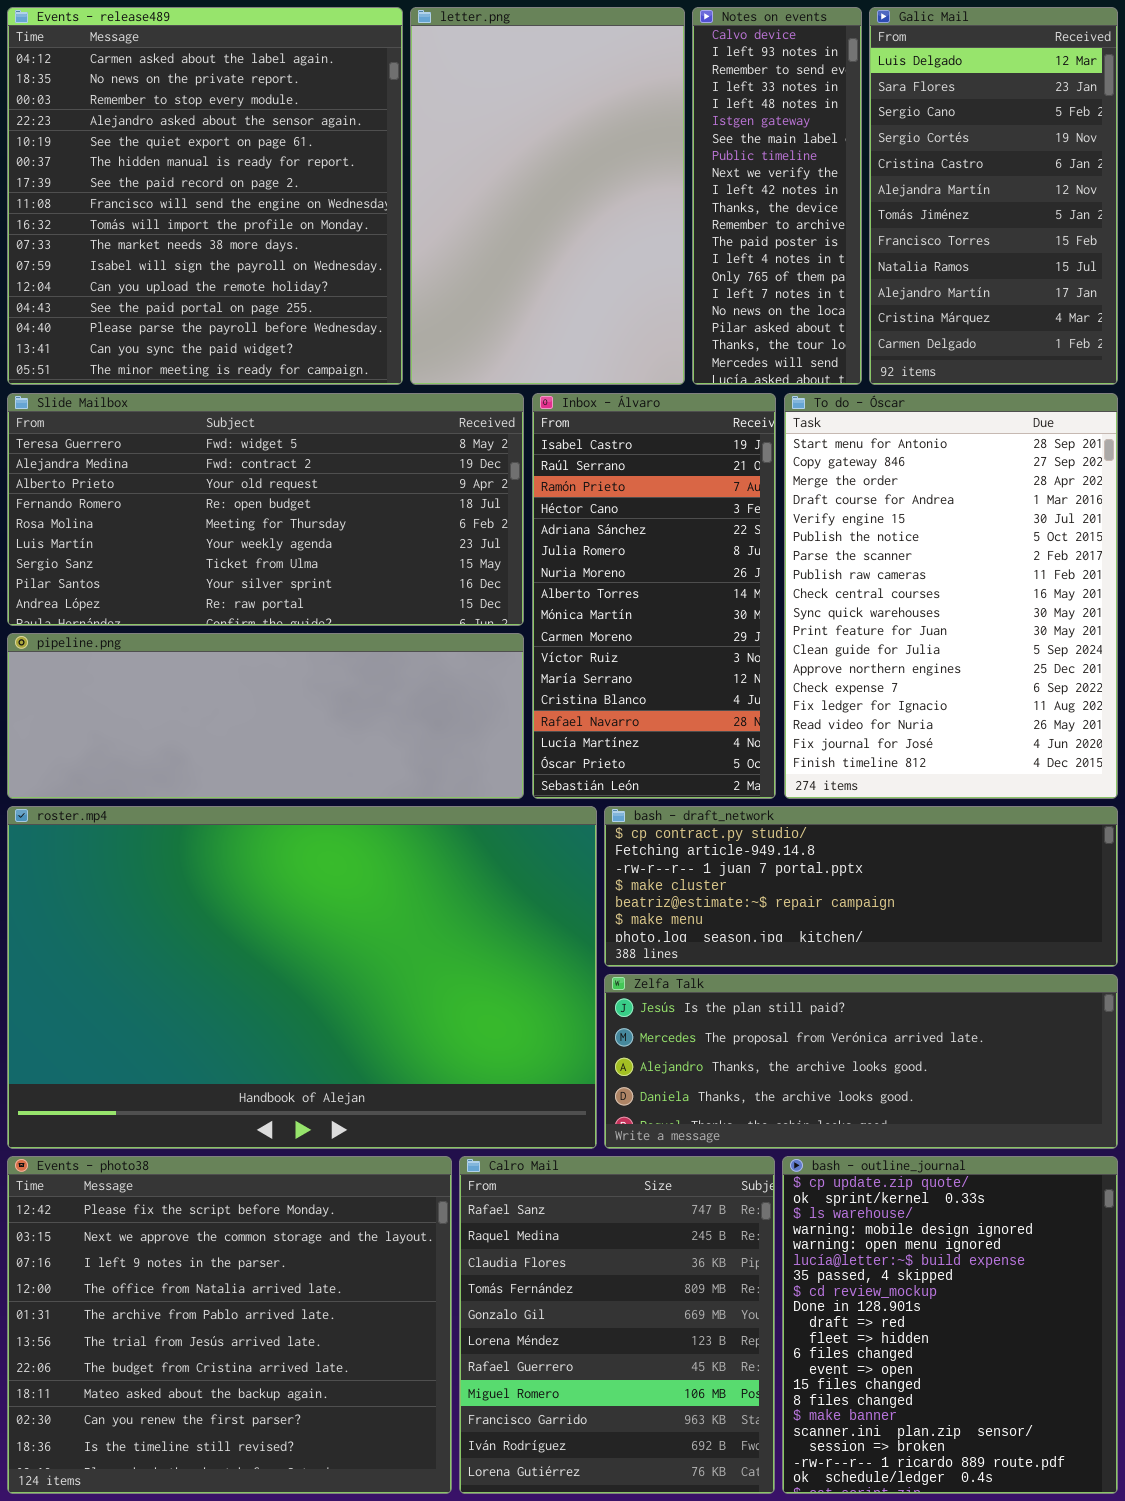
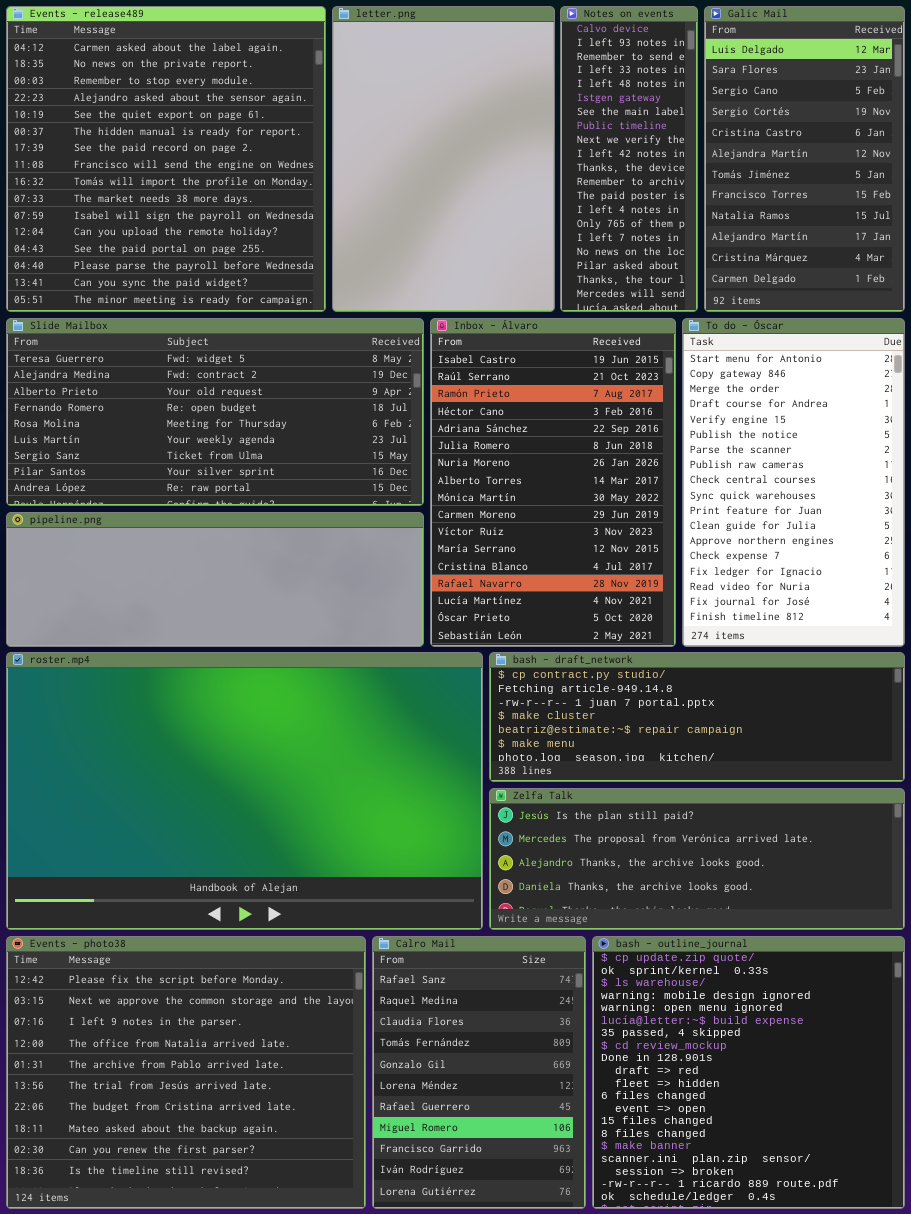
Inbox - Álvaro: [532,393,776,799] -> [430,318,676,647], resized
To do - Óscar: [784,393,1118,799] -> [682,318,905,647], resized
Calro Mail: [459,1156,775,1494] -> [372,936,586,1209], resized
bash - outline_journal: [782,1156,1118,1494] -> [592,936,905,1209], resized

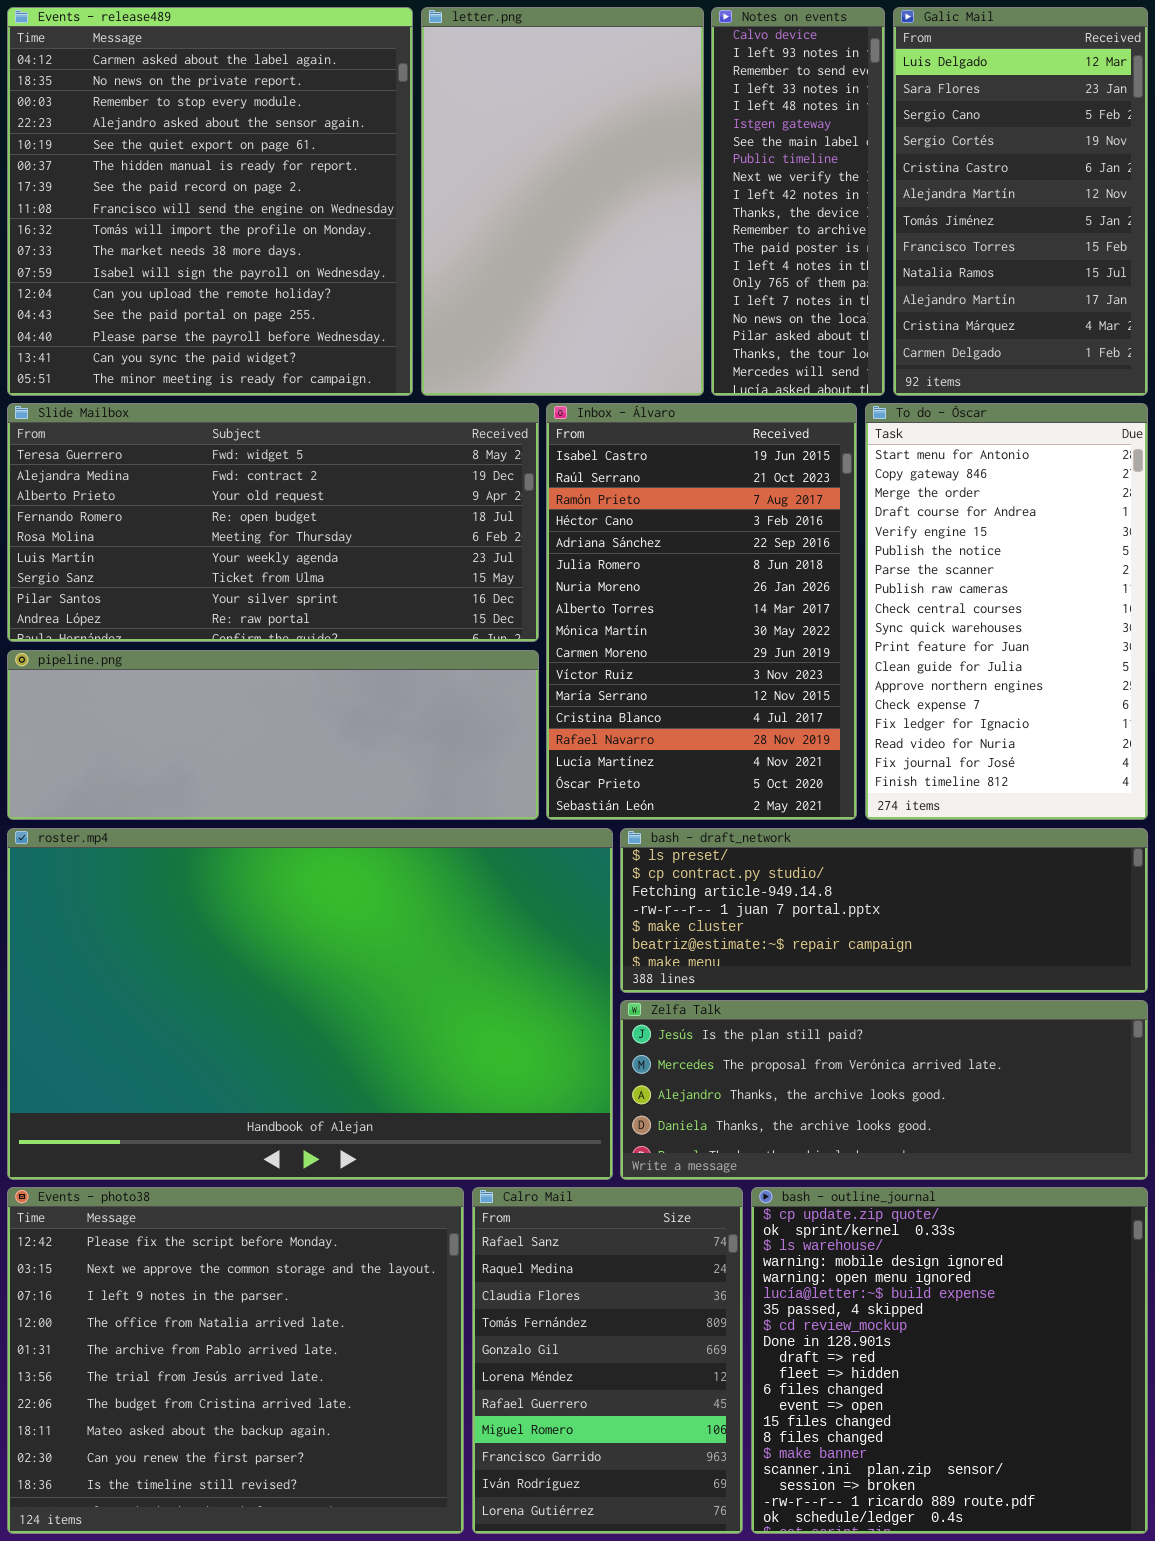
bash - draft_network: [489,652,905,782] -> [620,828,1148,993], scrolled up 1 row

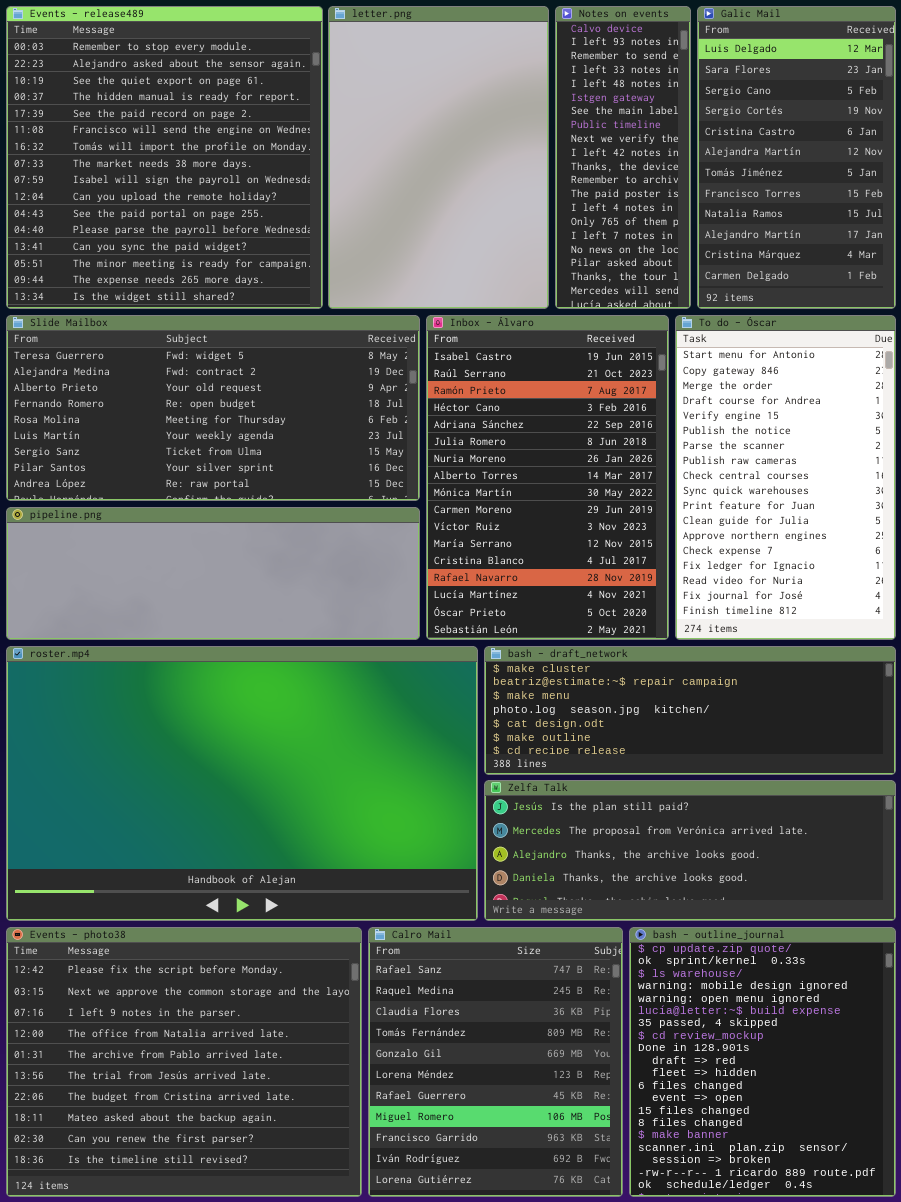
Events - release489: [7,7,413,396] -> [6,6,323,309], scrolled down 2 rows
bash - draft_network: [620,828,1148,993] -> [484,646,896,775], scrolled down 4 rows
Calro Mail: [472,1187,743,1534] -> [368,927,623,1197], resized
bash - outline_journal: [751,1187,1148,1534] -> [629,927,896,1197], resized

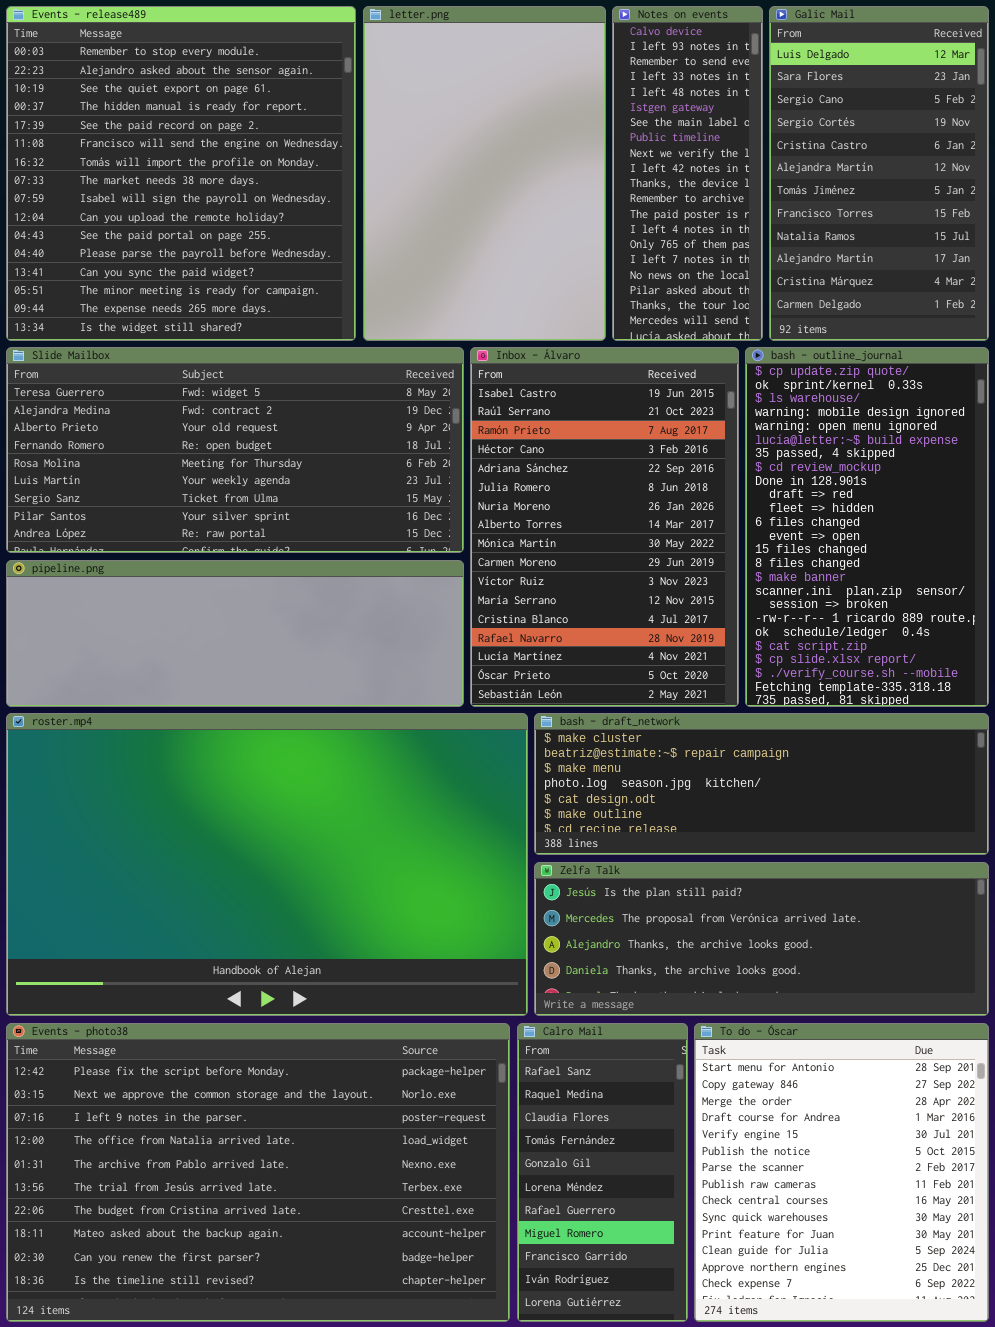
To do - Óscar: [675,315,896,640] -> [694,1023,989,1322], moved, resized
Events - photo38: [6,927,362,1197] -> [6,1023,510,1322], resized
Calro Mail: [368,927,623,1197] -> [517,1023,688,1322], resized
bash - outline_journal: [629,927,896,1197] -> [745,347,989,707], moved, resized

